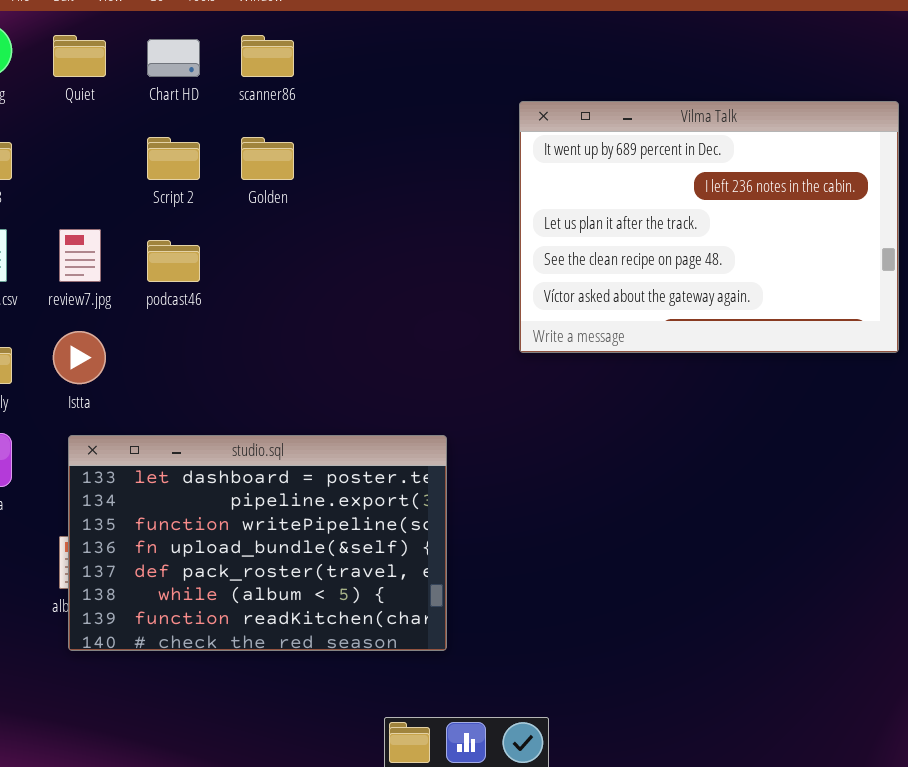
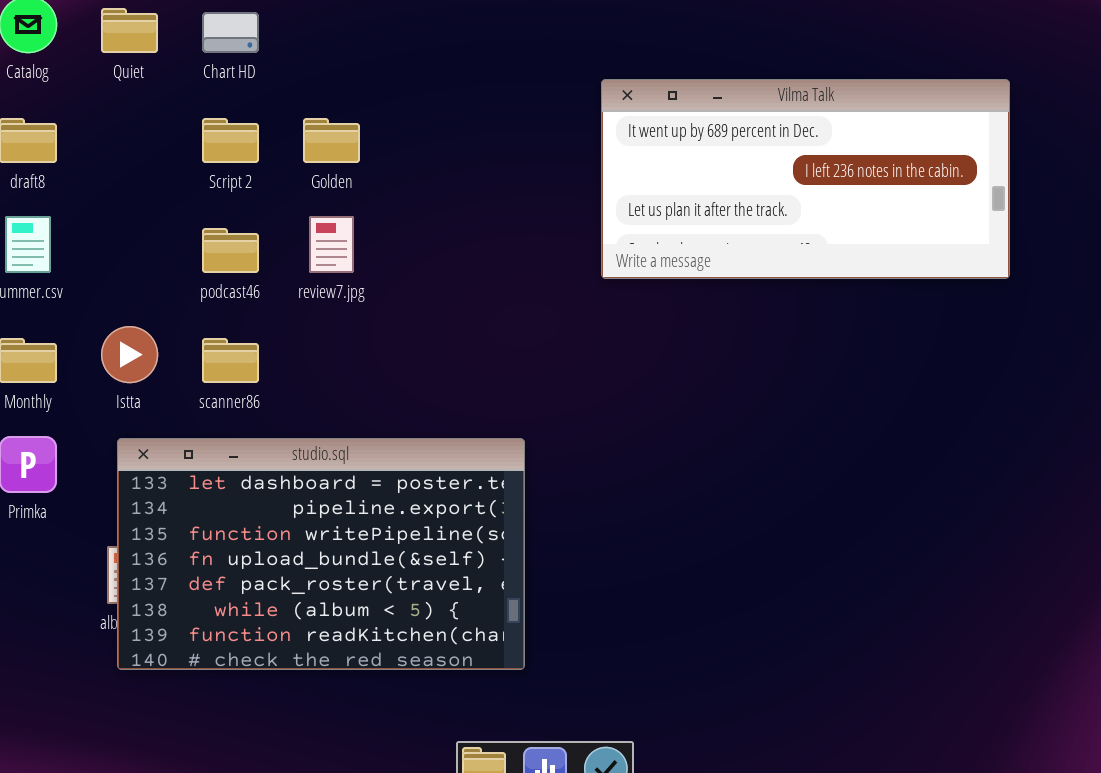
scanner86: [241,35,294,77] -> [202,338,259,383], moved
Vilma Talk: [519,101,899,353] -> [601,79,1010,279], resized
review7.jpg: [59,229,101,282] -> [309,216,354,273], moved

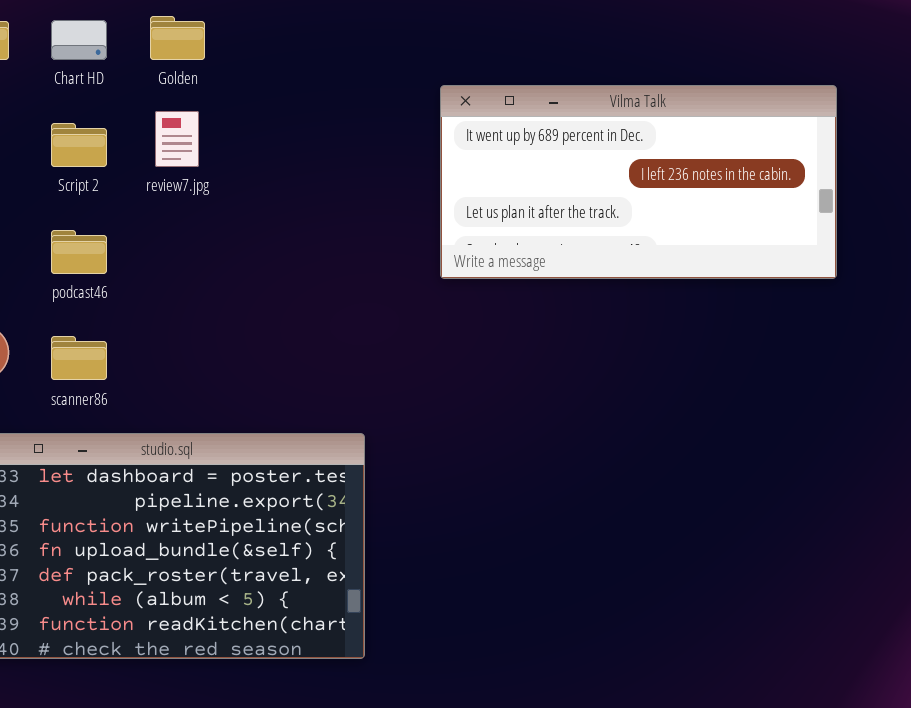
Golden: [303,118,360,163] -> [150,16,205,60], moved
review7.jpg: [309,216,354,273] -> [155,111,199,167], moved

